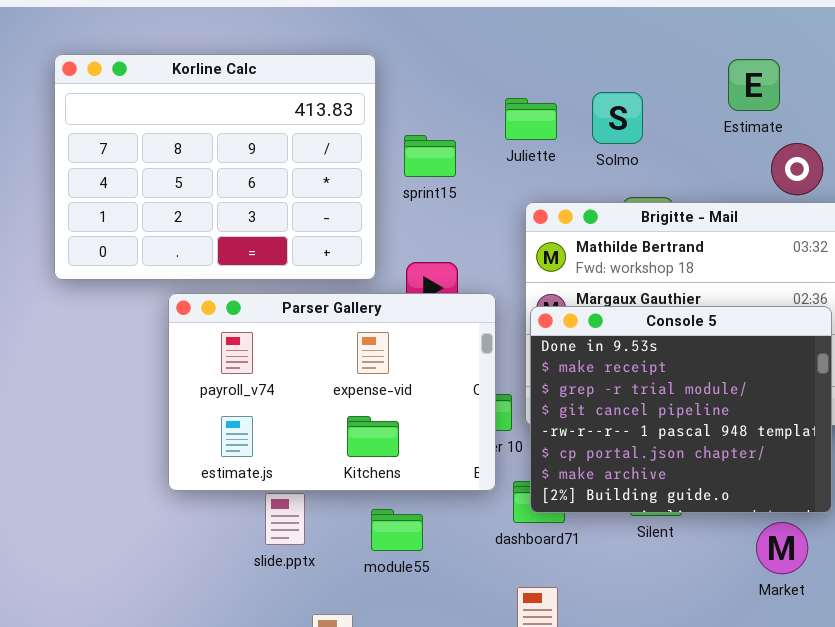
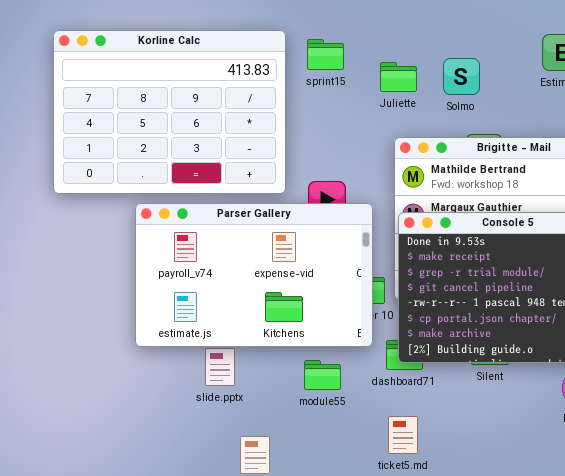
sprint15: [404,135,456,177] -> [307,39,344,70], moved
module55: [371,509,423,551] -> [304,360,341,390], moved

